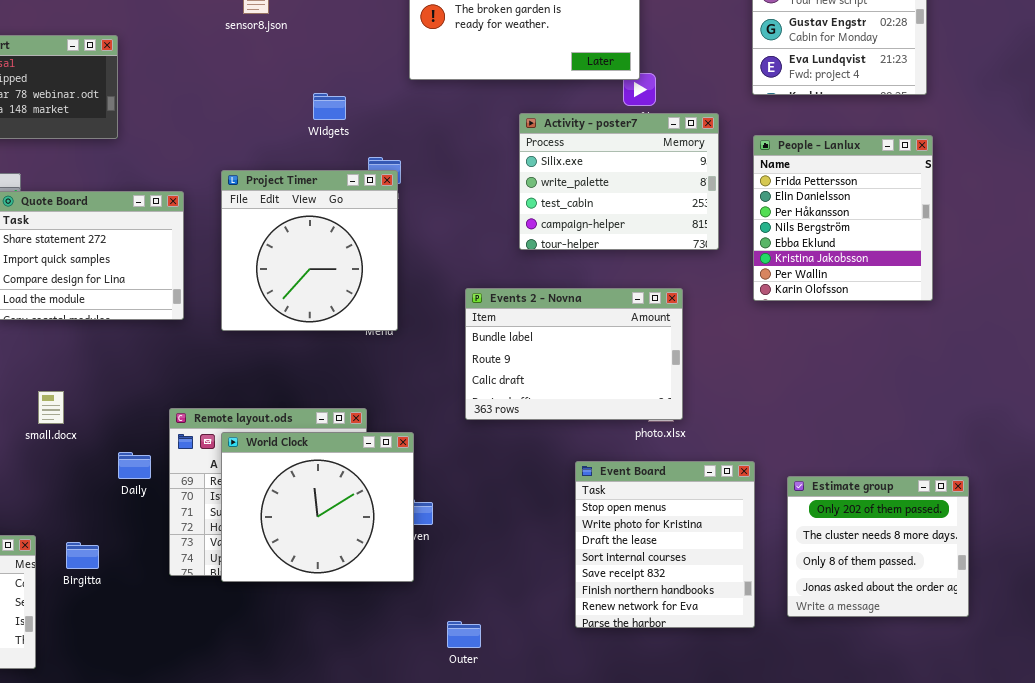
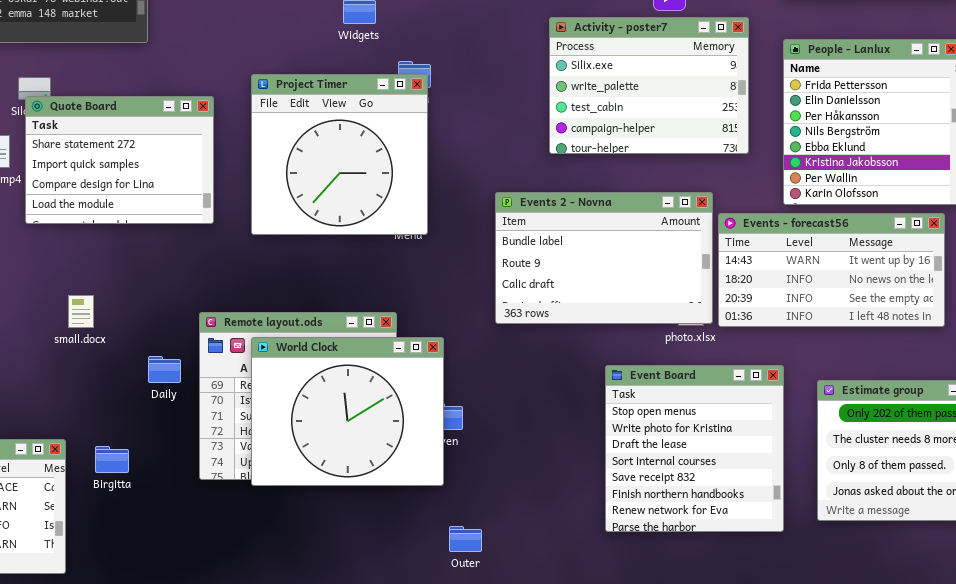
Events - forecast56: none -> [718,213,945,327], opened
Outer: [447,621,481,648] -> [449,526,482,552], moved

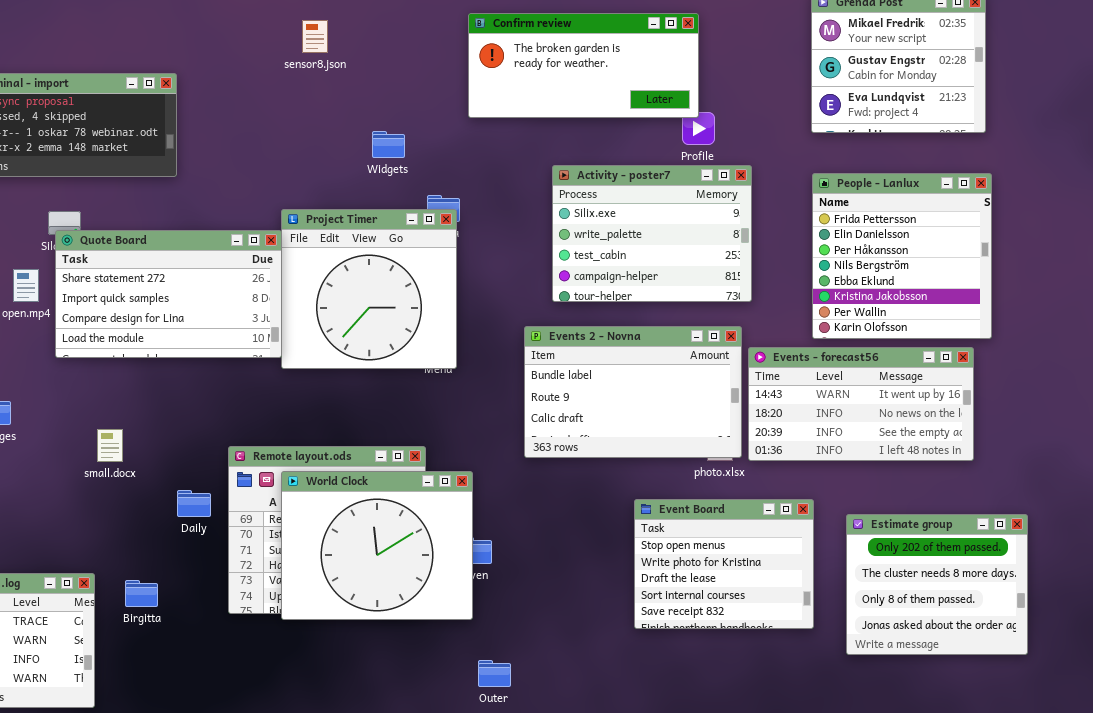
Activity - poster7: [549,17,749,154] -> [552,165,752,302], moved
Quote Board: [25,96,214,224] -> [55,230,282,358], resized
Event Board: [605,365,784,532] -> [634,499,814,629], resized

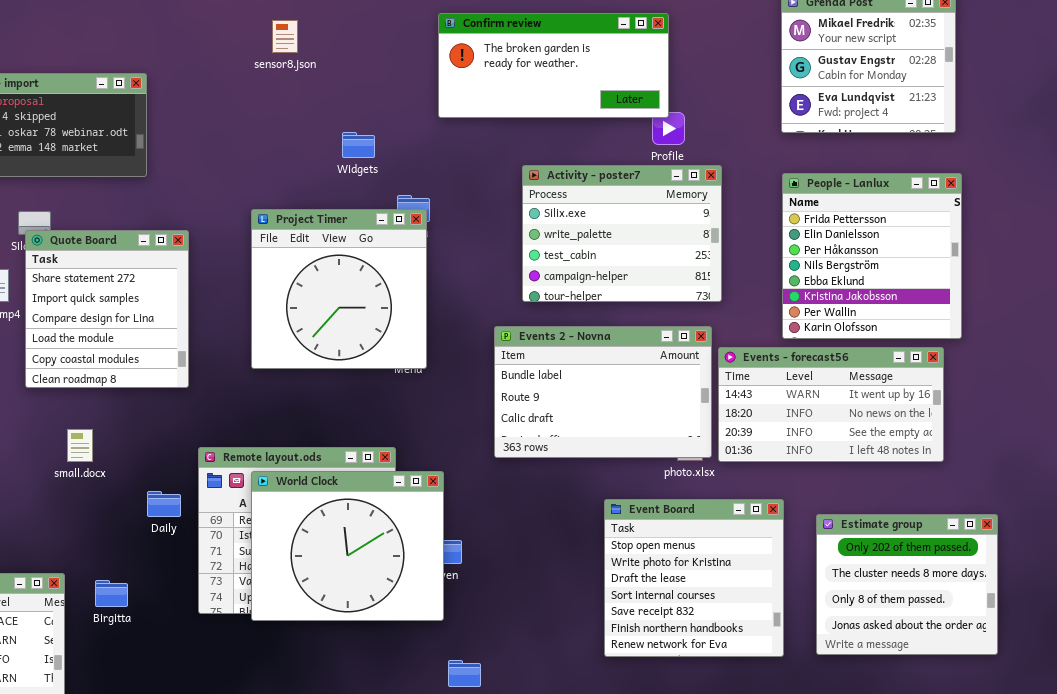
Quote Board: [55,230,282,358] -> [25,230,189,388], resized
Event Board: [634,499,814,629] -> [604,499,784,657], resized

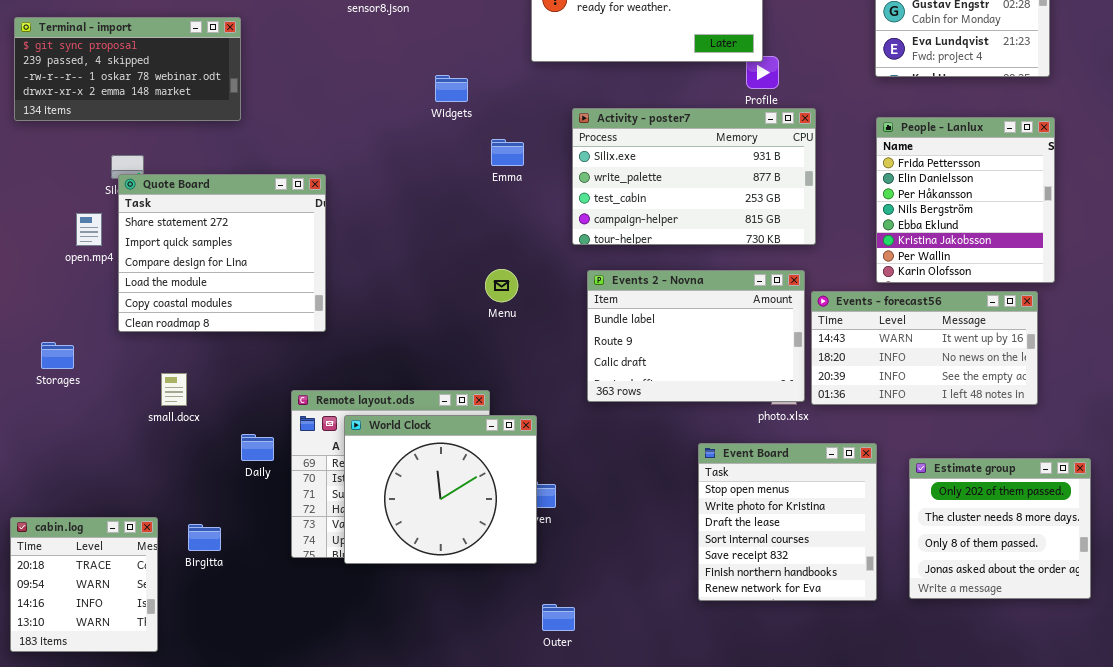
Activity - poster7: [522,165,722,302] -> [572,108,816,245], resized
Project Timer: [251,209,427,369] -> none, closed
Quote Board: [25,230,189,388] -> [118,174,326,332], resized

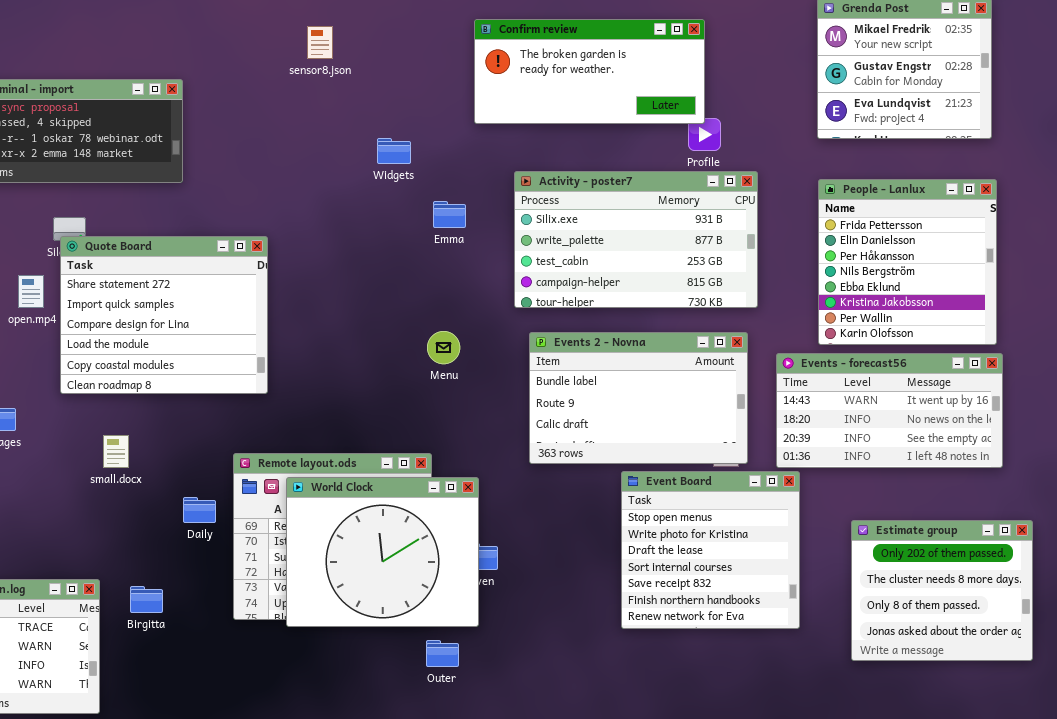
Events - forecast56: [811,291,1038,405] -> [776,353,1003,468], moved
Event Board: [698,443,877,601] -> [621,471,800,629], moved
Outer: [542,604,575,631] -> [426,640,459,667], moved

